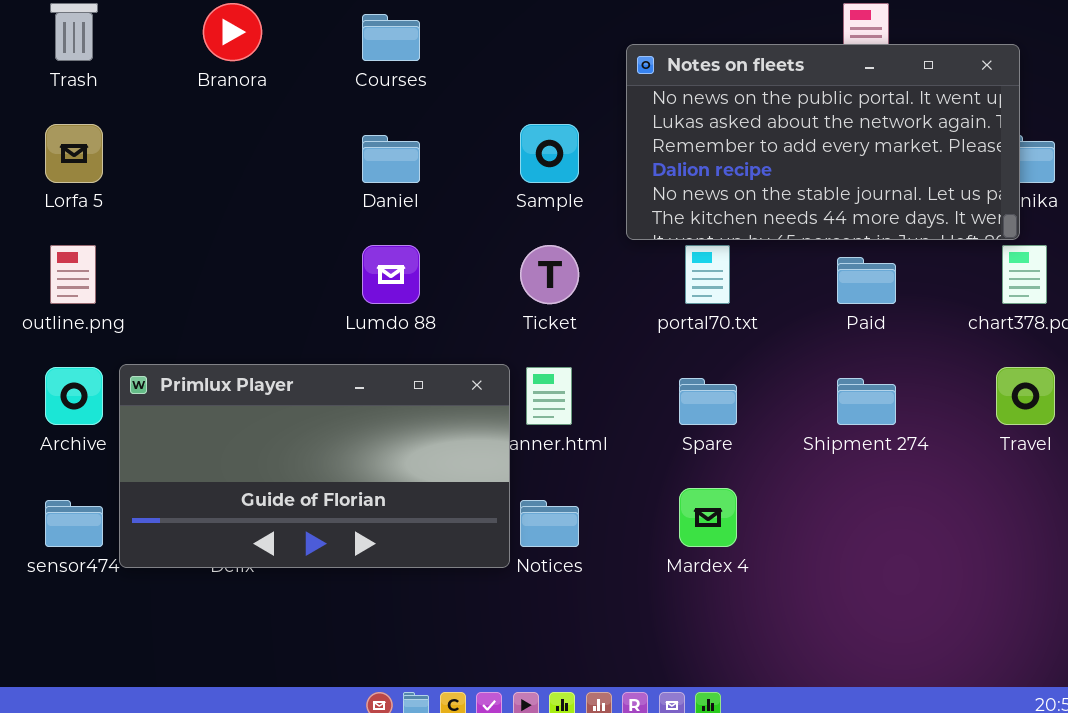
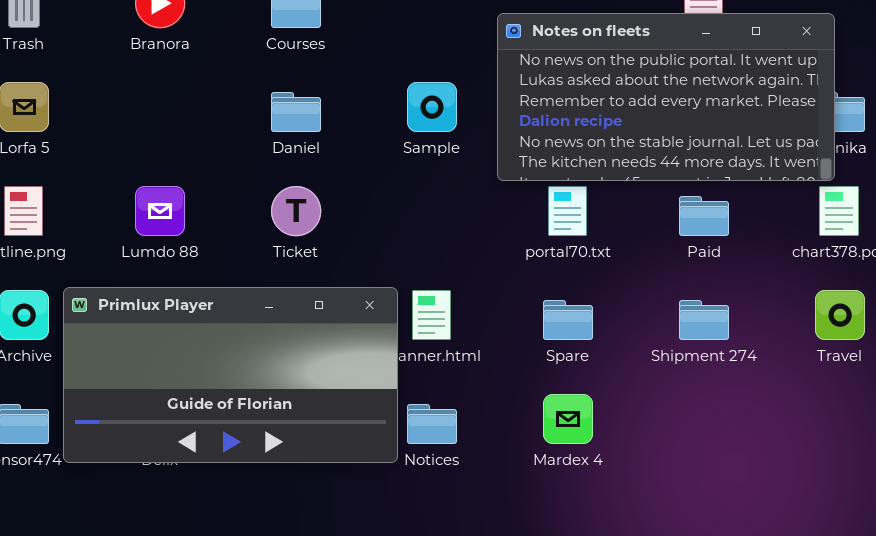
Lumdo 88: [362,245,420,304] -> [135,186,185,236], moved
Ticket: [520,245,579,304] -> [271,186,321,236], moved

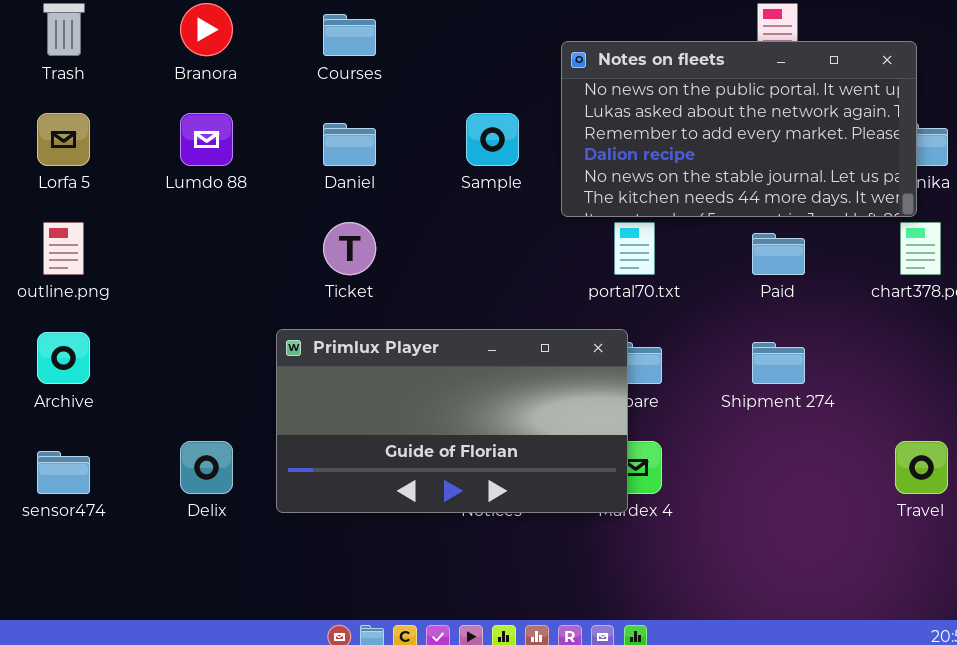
Lumdo 88: [135,186,185,236] -> [180,113,233,166], moved
Primlux Player: [63,287,398,463] -> [276,329,628,513], moved
Travel: [815,290,865,340] -> [895,441,948,494], moved

